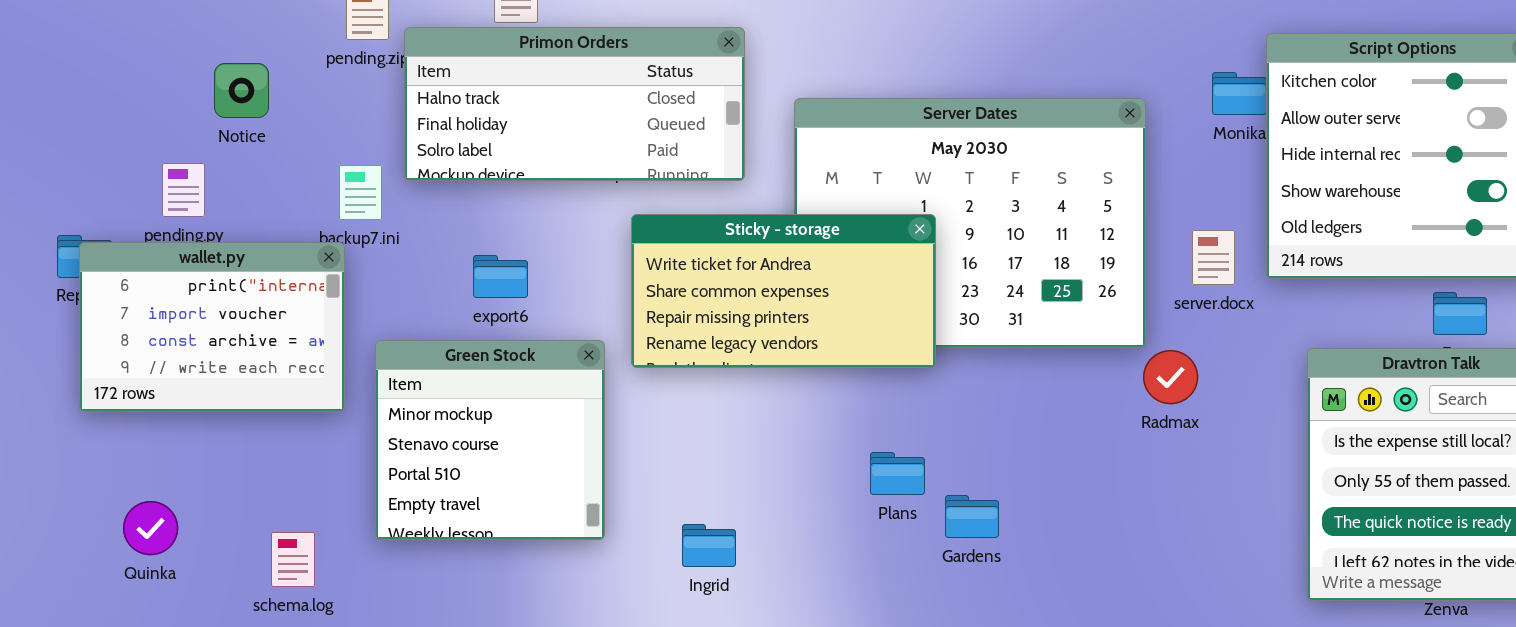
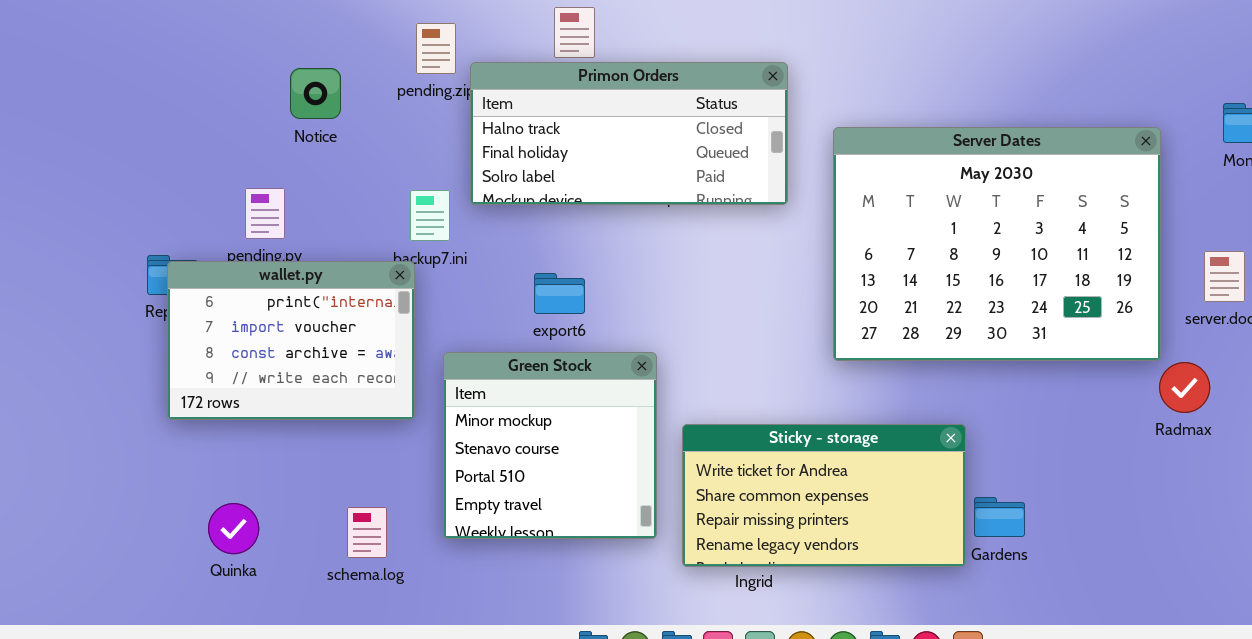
Notice: [214,63,269,118] -> [290,68,341,119], moved
Sticky - storage: [631,214,936,368] -> [682,424,966,567], moved
schema.log: [271,532,315,587] -> [347,507,387,558], moved

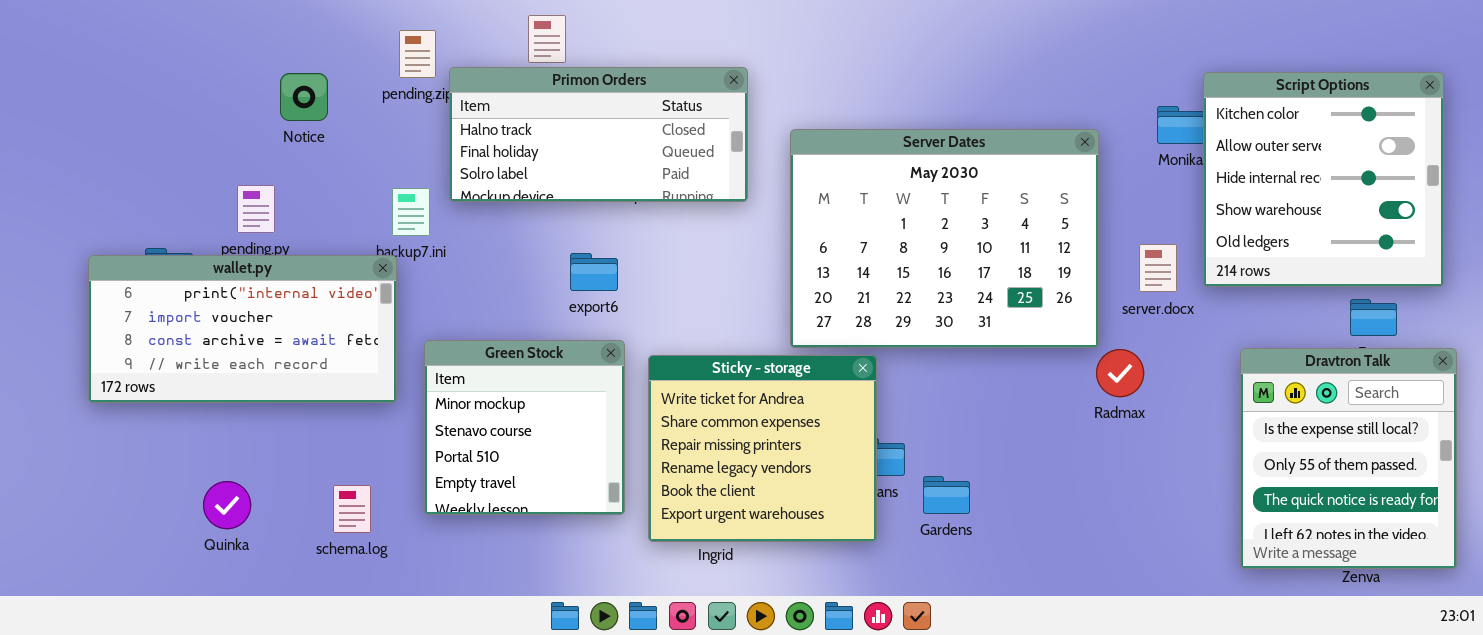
wallet.py: [167,261,415,420] -> [88,255,397,403], resized
export6: [534,273,585,314] -> [570,253,618,291], moved
Sticky - storage: [682,424,966,567] -> [648,355,877,542], resized

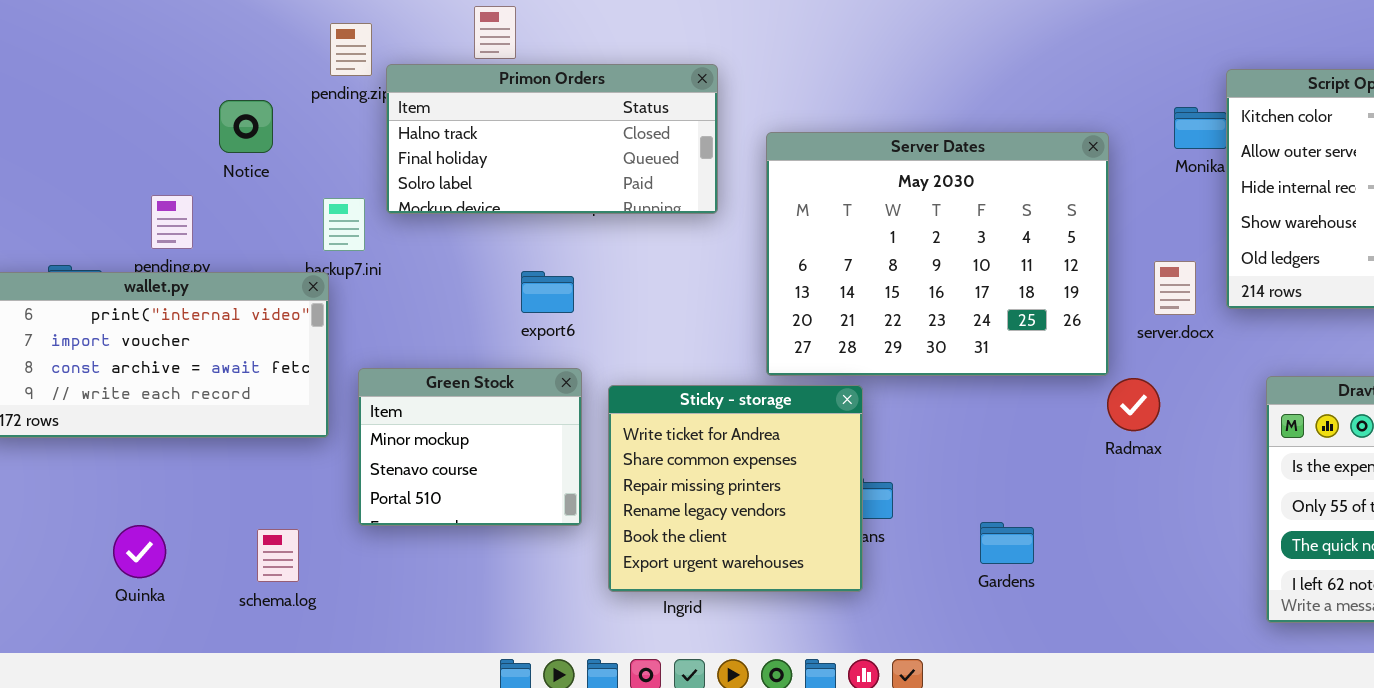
Notice: [280,73,328,121] -> [219,100,273,153], moved
Green Stock: [424,340,625,515] -> [358,368,582,526], resized
Gardens: [923,476,970,514] -> [980,522,1034,564], moved

